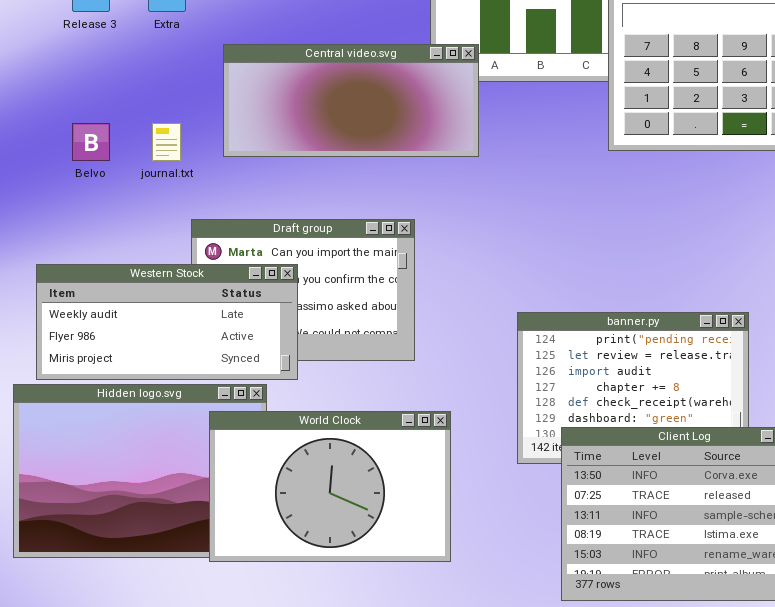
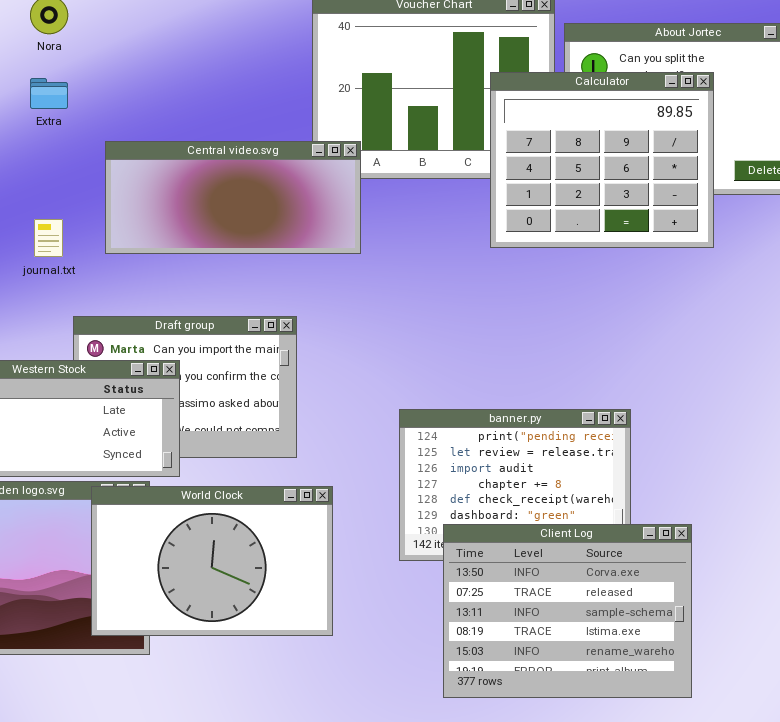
World Clock: [209,411,451,562] -> [91,486,333,636], moved

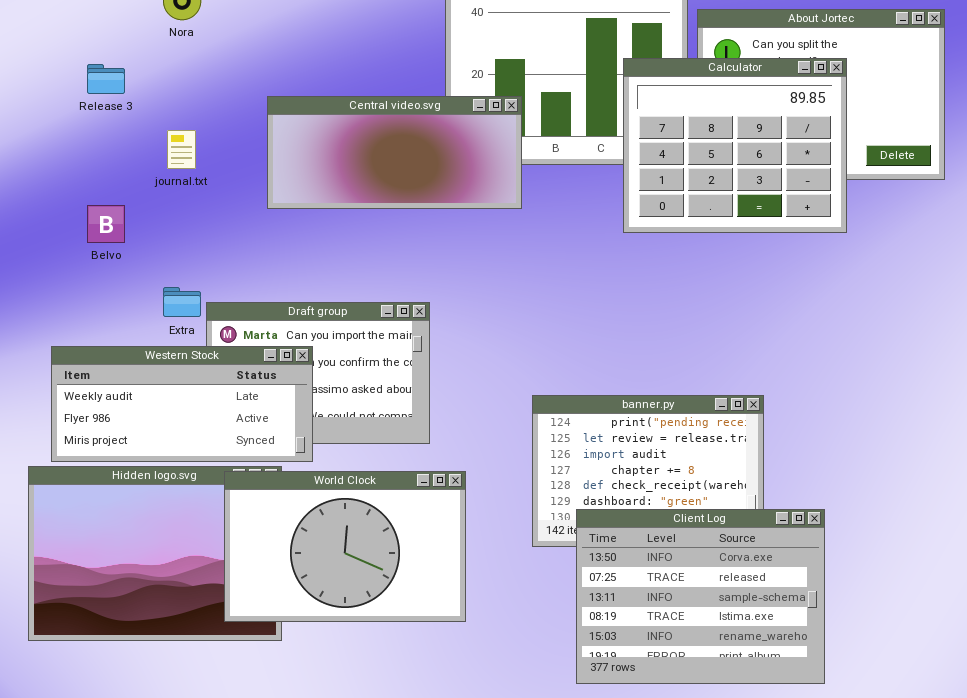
Extra: [30,78,68,109] -> [163,287,201,317], moved
Central video.svg: [105,141,361,254] -> [267,96,522,209], moved
journal.txt: [34,219,63,257] -> [167,130,196,169], moved

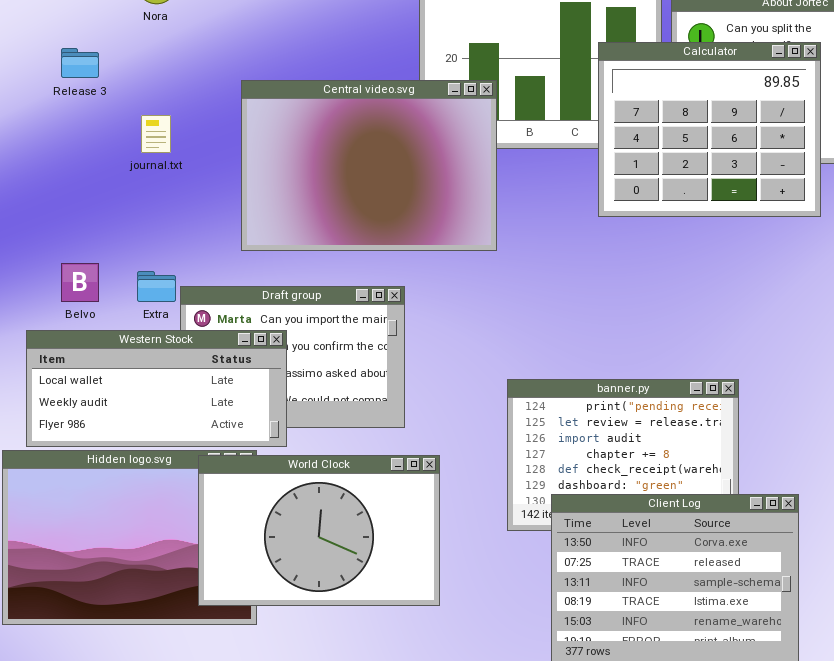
Central video.svg: [267,96,522,209] -> [241,80,497,251], resized
Belvo: [87,205,125,243] -> [61,263,99,302], moved
Western Stock: [51,346,313,462] -> [26,330,287,447], scrolled up 1 row

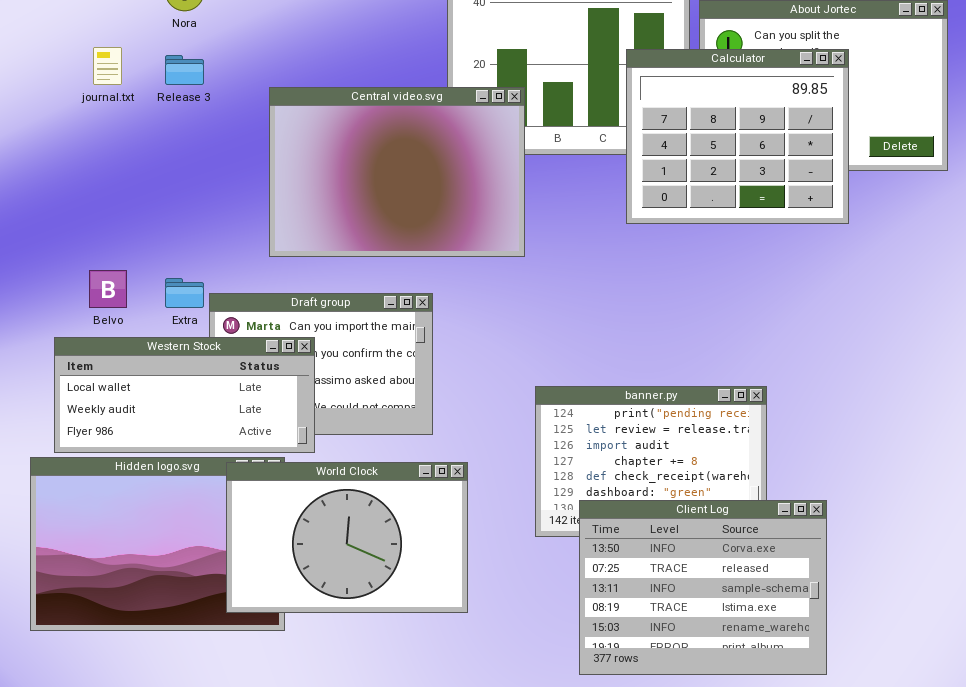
Release 3: [61,48,99,78] -> [165,55,204,85], moved
journal.txt: [141,115,171,153] -> [93,47,122,85], moved

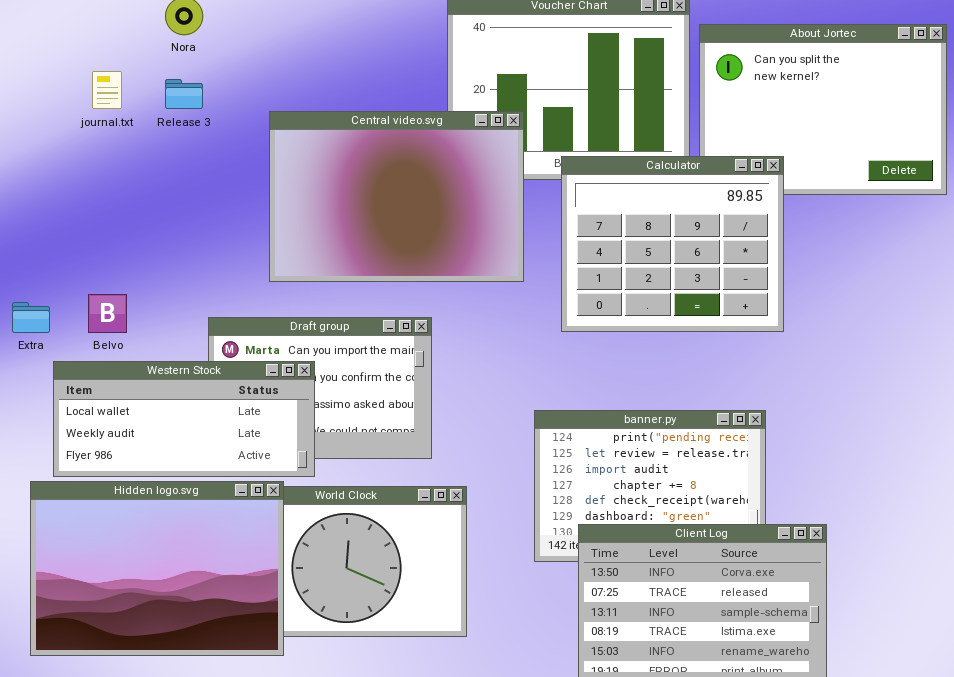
Calculator: [626,49,849,224] -> [561,156,784,332], moved
Extra: [165,278,204,308] -> [12,302,50,333], moved
Hidden logo.svg: [30,457,285,631] -> [30,481,284,656], raised

